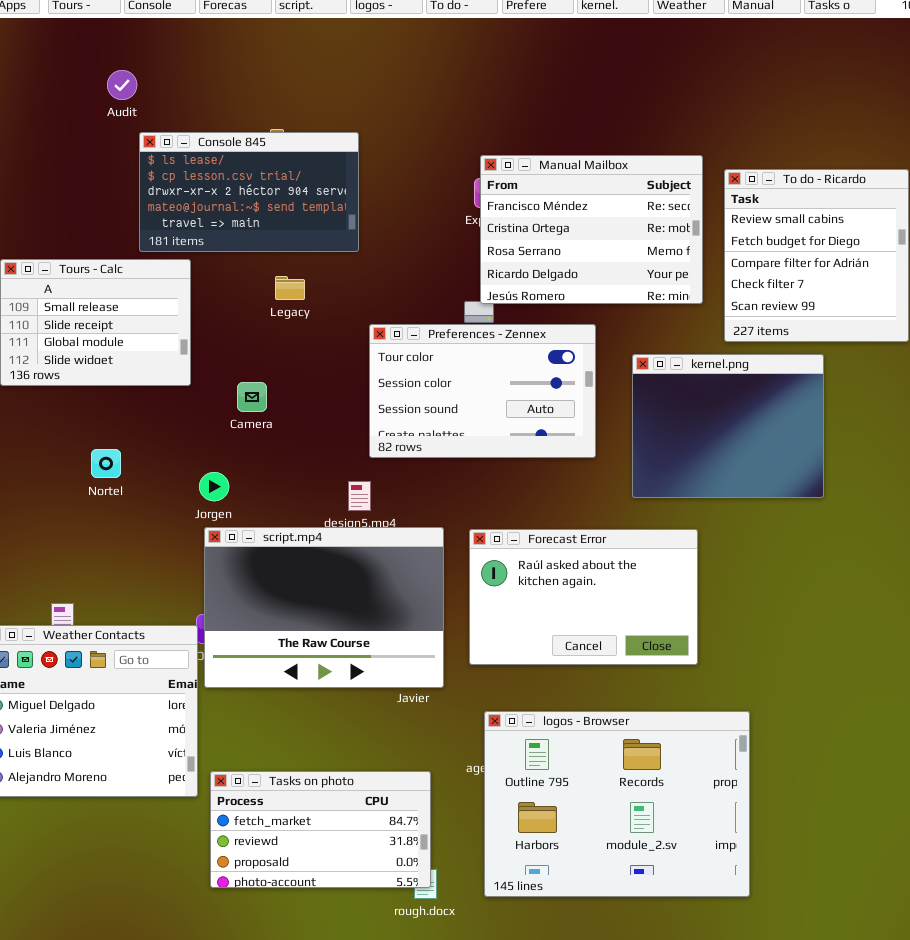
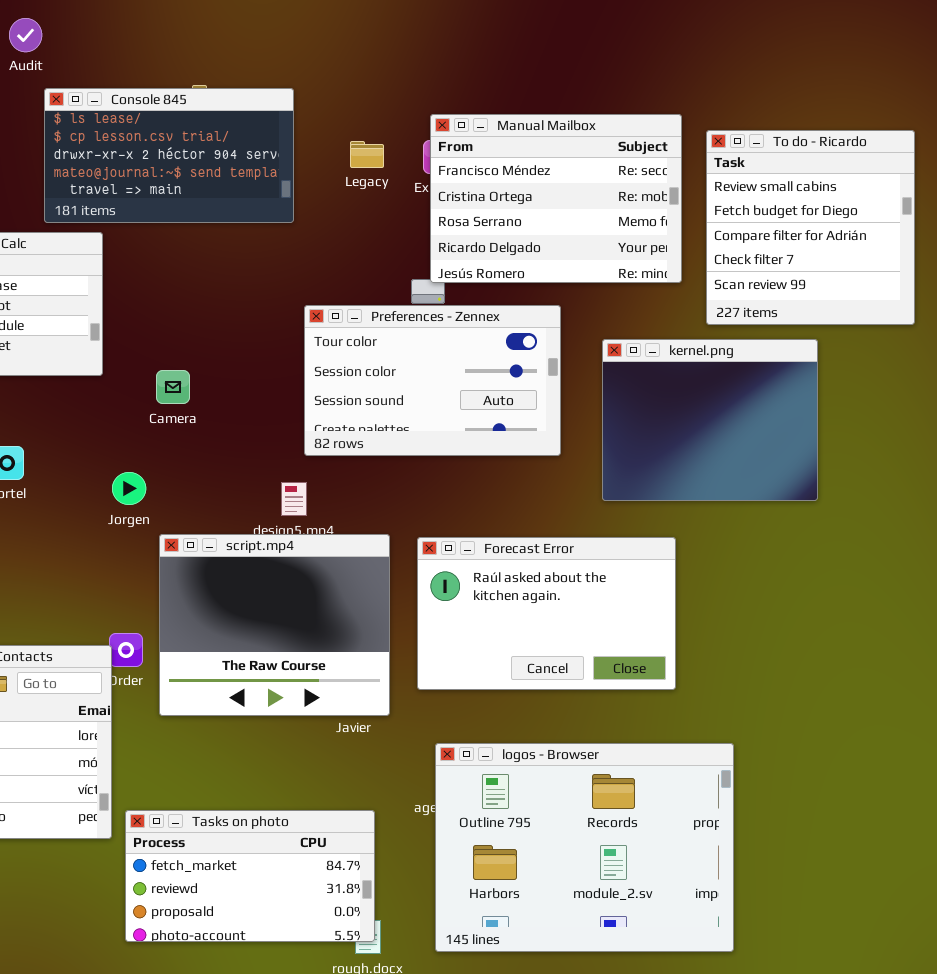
Legacy: [275,276,305,300] -> [350,141,384,168], moved
script.mp4: [204,527,444,688] -> [159,534,390,716], resized

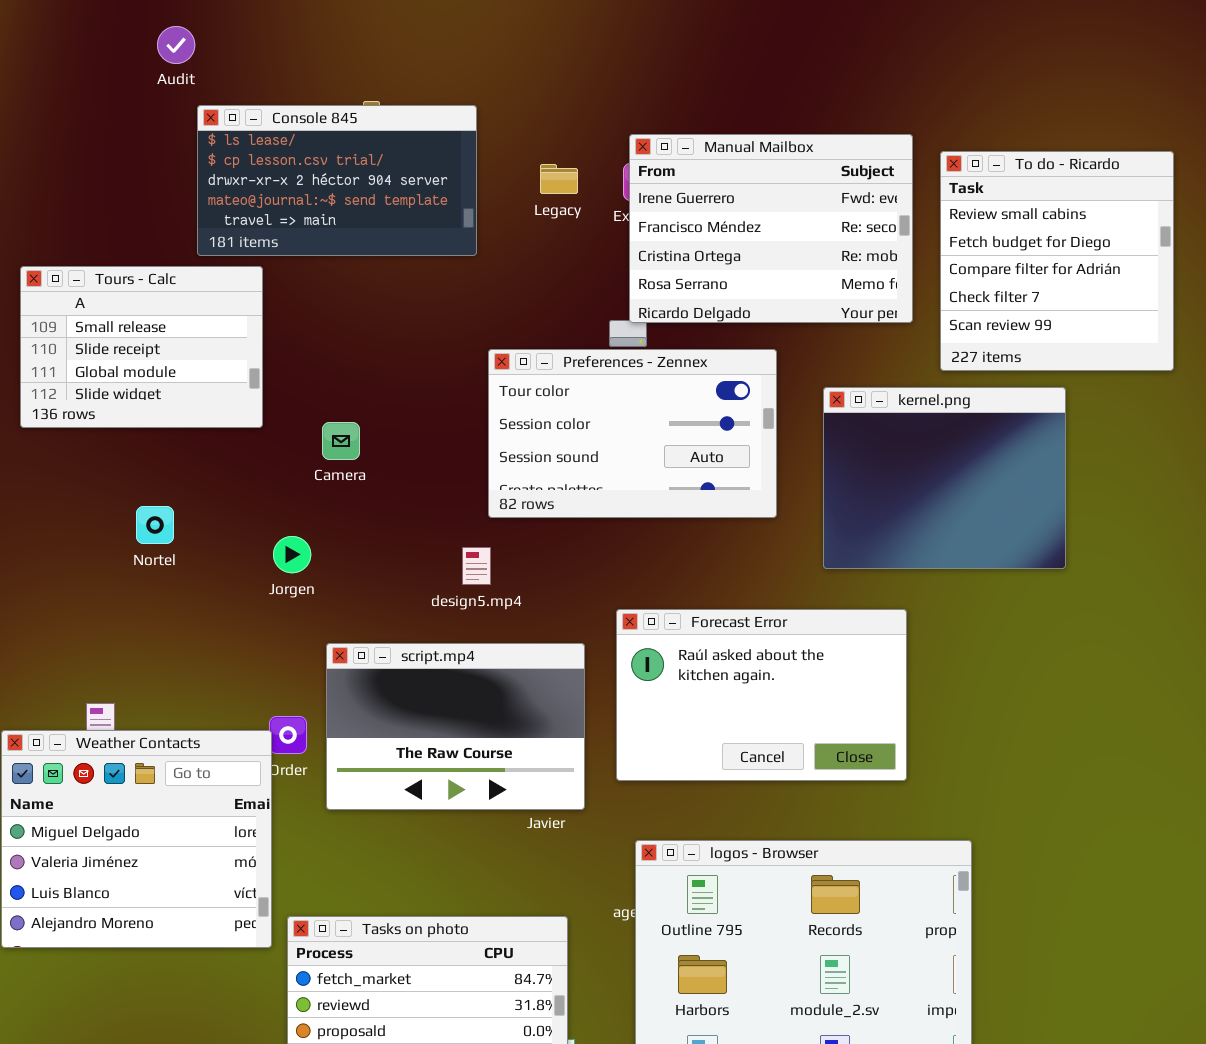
Manual Mailbox: [430,114,682,283] -> [629,134,913,323], scrolled up 1 row
script.mp4: [159,534,390,716] -> [326,643,585,810], resized

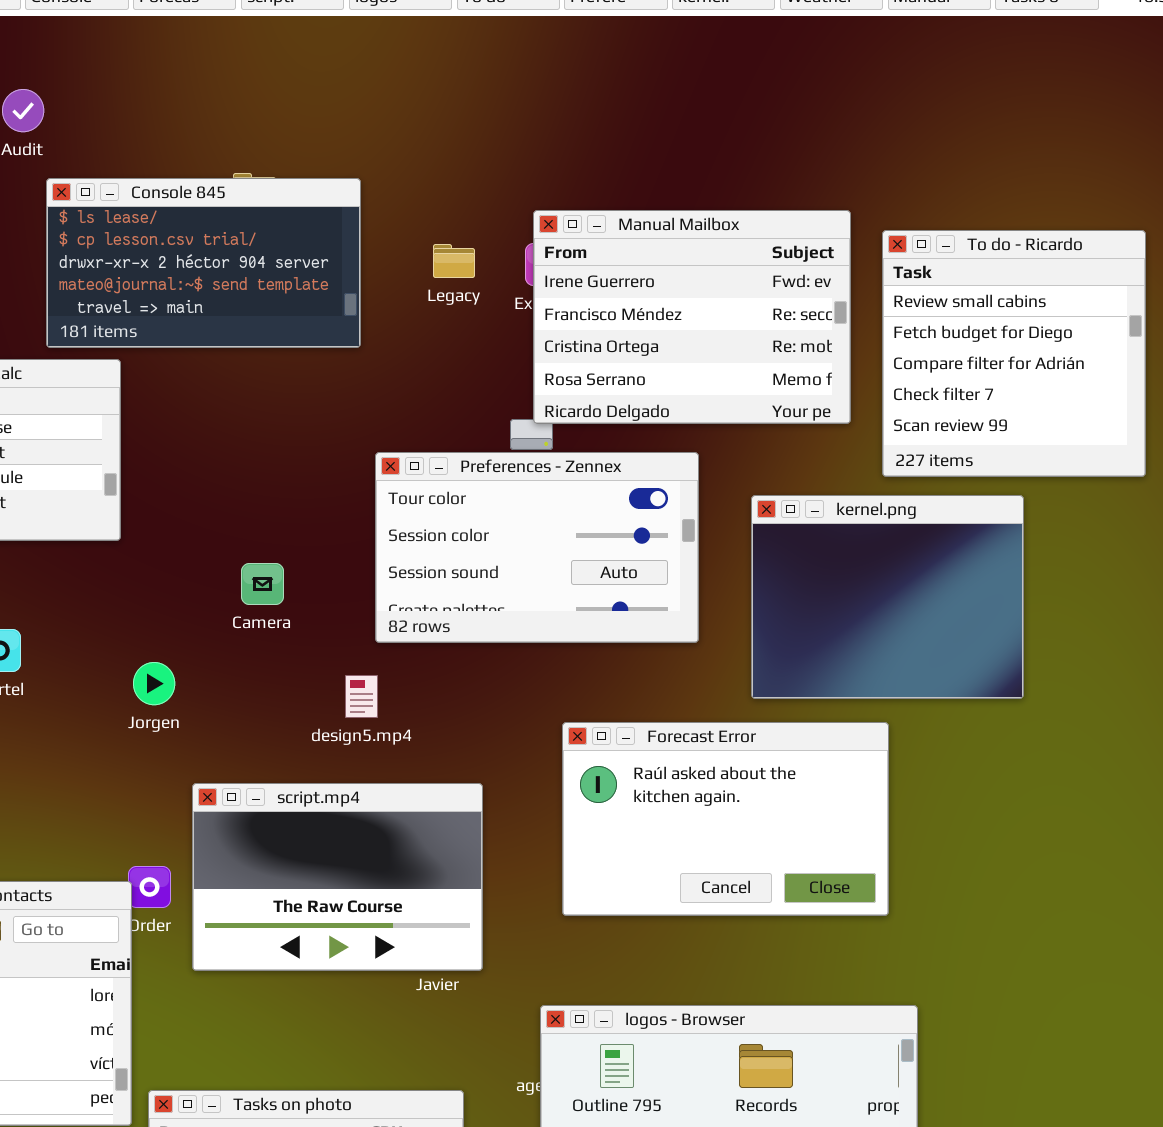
Camera: [322,422,360,460] -> [241,563,284,605], moved
Forecast Error: [616,609,907,781] -> [562,722,889,916], moved

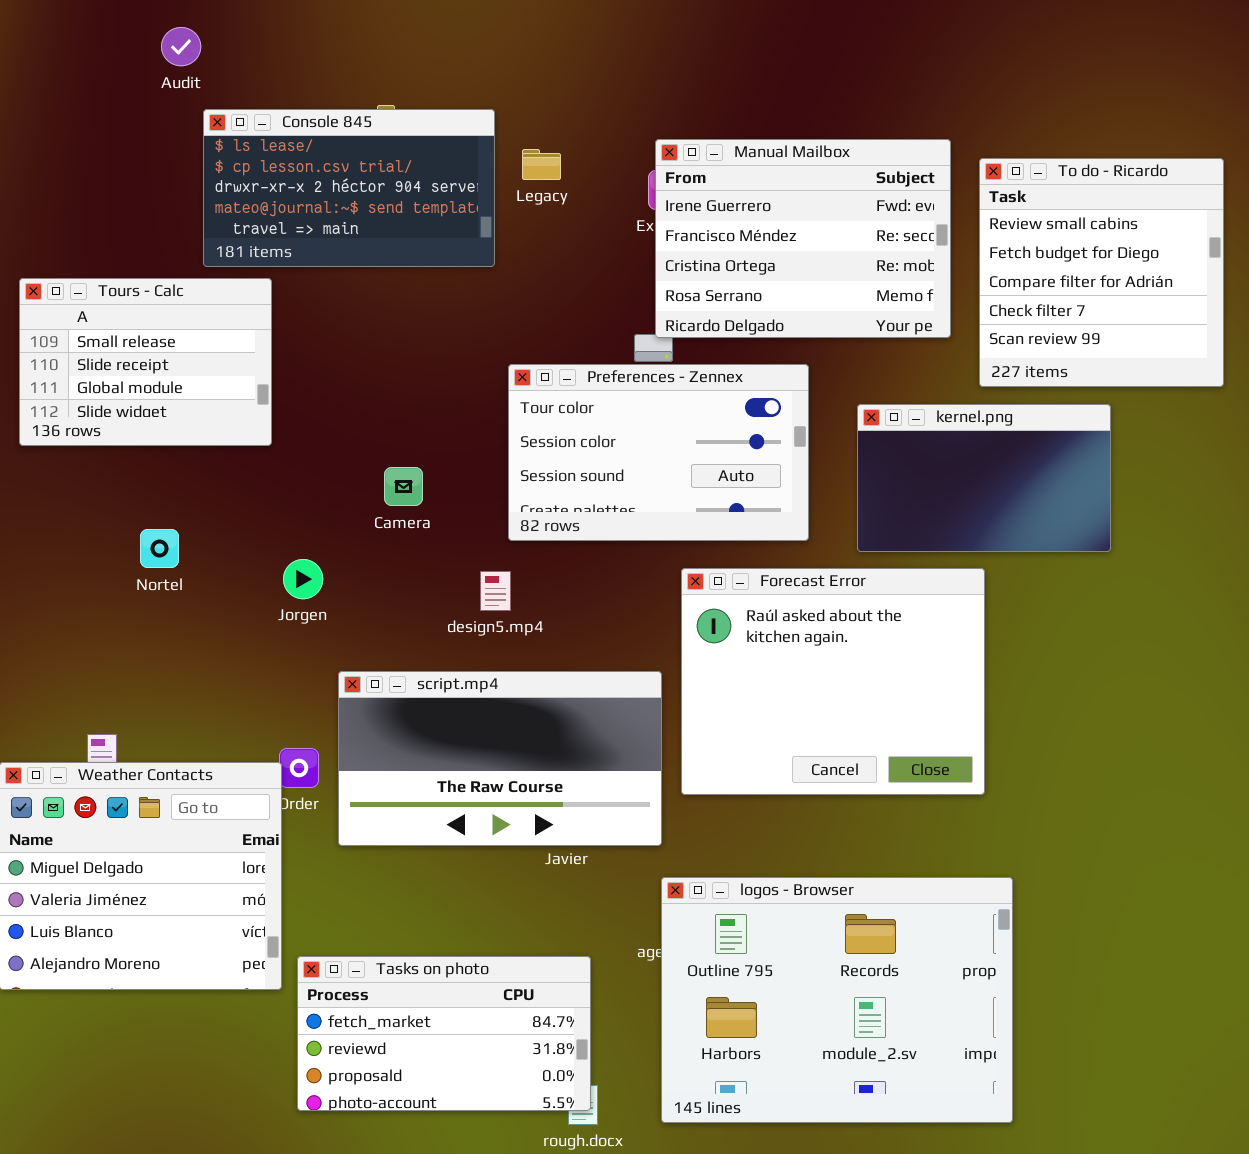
Legacy: [433,244,475,278] -> [522,149,561,180], moved
kernel.png: [751,495,1024,699] -> [857,404,1111,552], resized
Forecast Error: [562,722,889,916] -> [681,568,985,795], resized
script.mp4: [192,783,483,971] -> [338,671,662,846], resized

